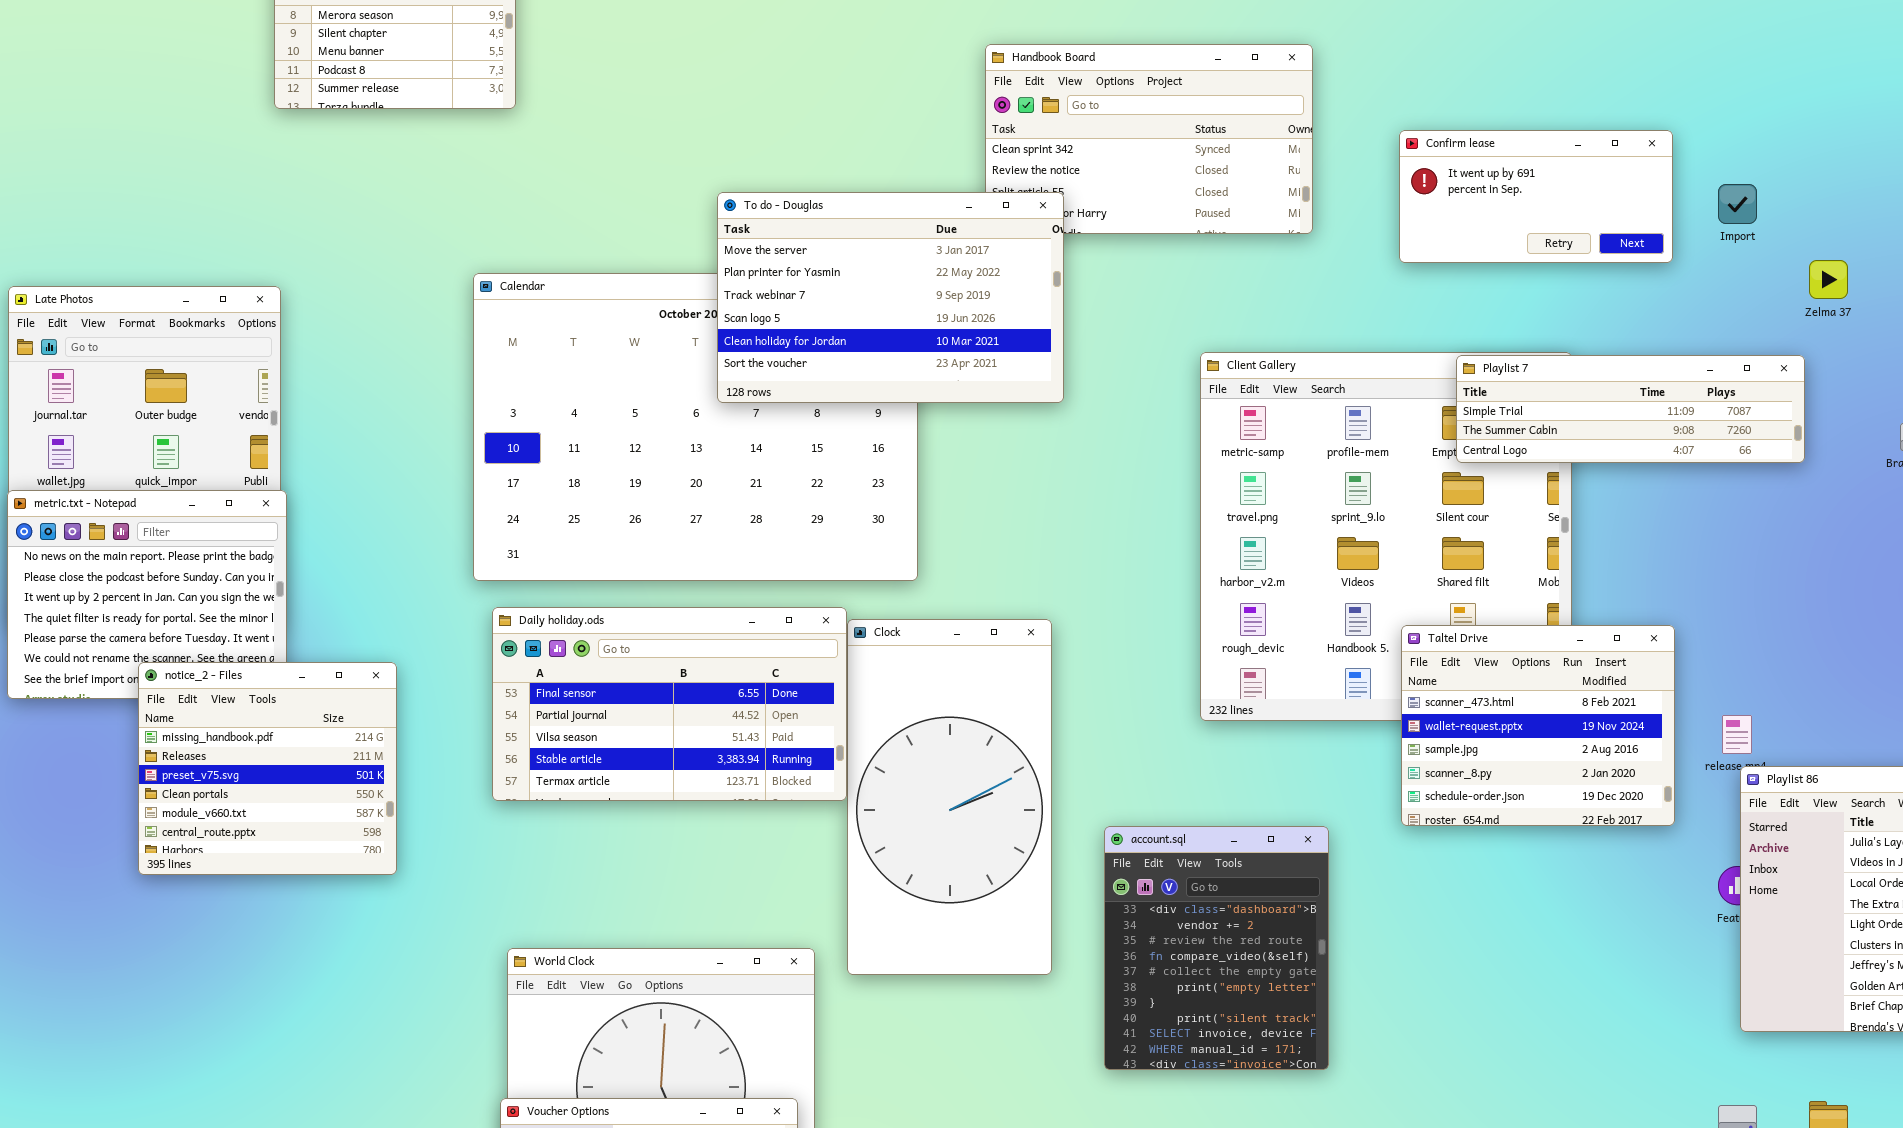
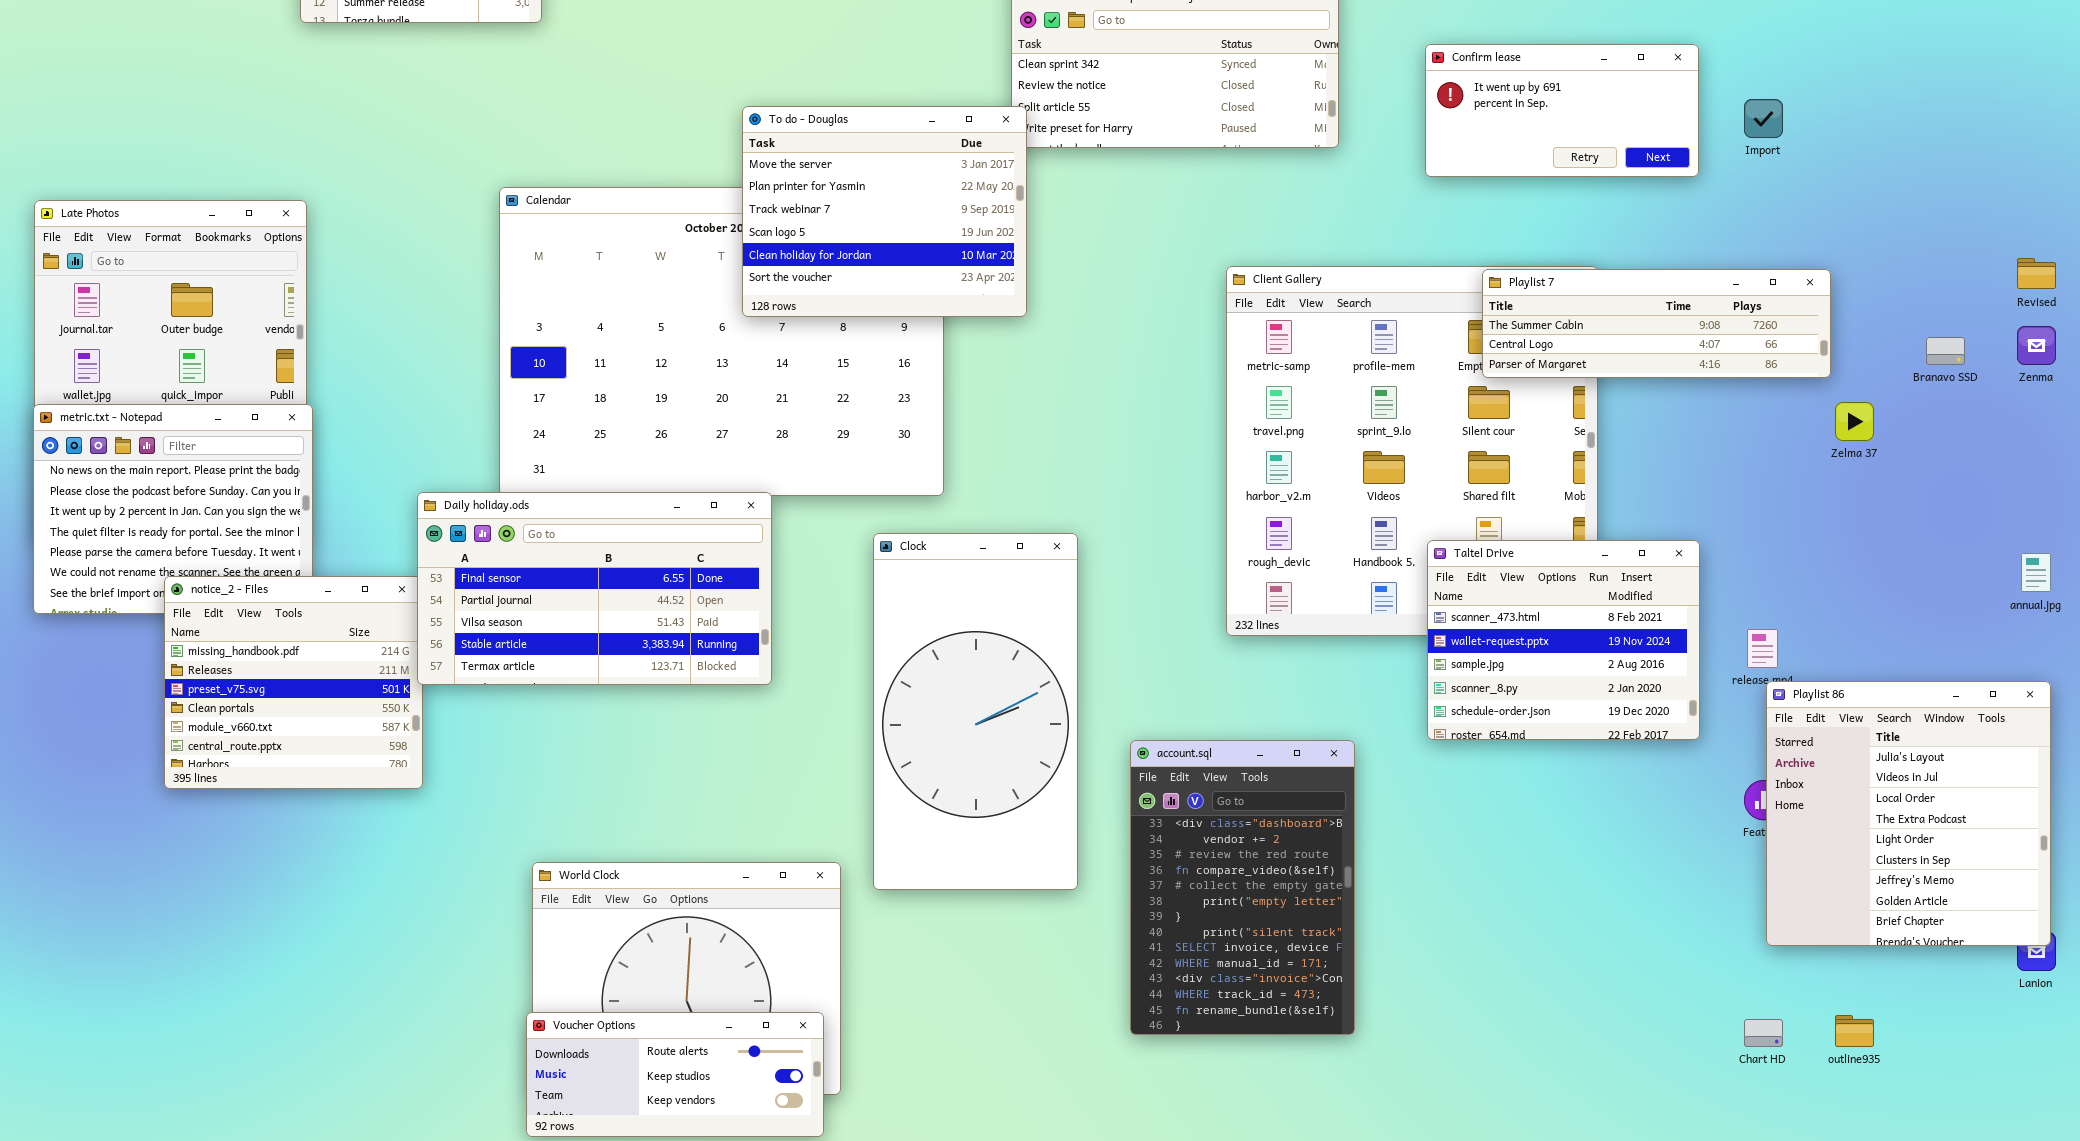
To do - Douglas: [717,192,1064,403] -> [742,106,1027,317], resized
Zelma 37: [1809,260,1848,299] -> [1835,402,1874,441], moved
Playlist 7: [1456,355,1805,463] -> [1482,269,1831,378], scrolled down 1 row
Daily holiday.ods: [492,607,847,801] -> [417,492,772,685], moved
account.sql: [1104,826,1329,1070] -> [1130,740,1355,1035], resized

